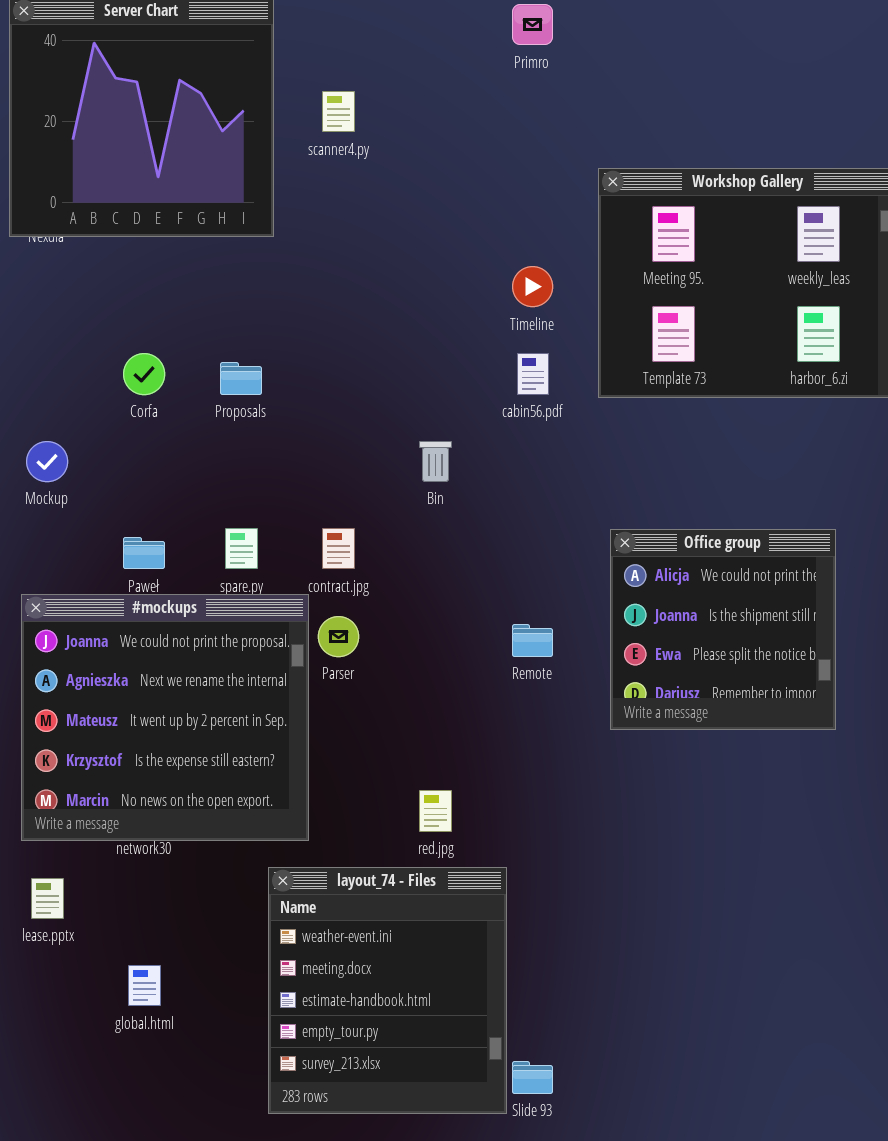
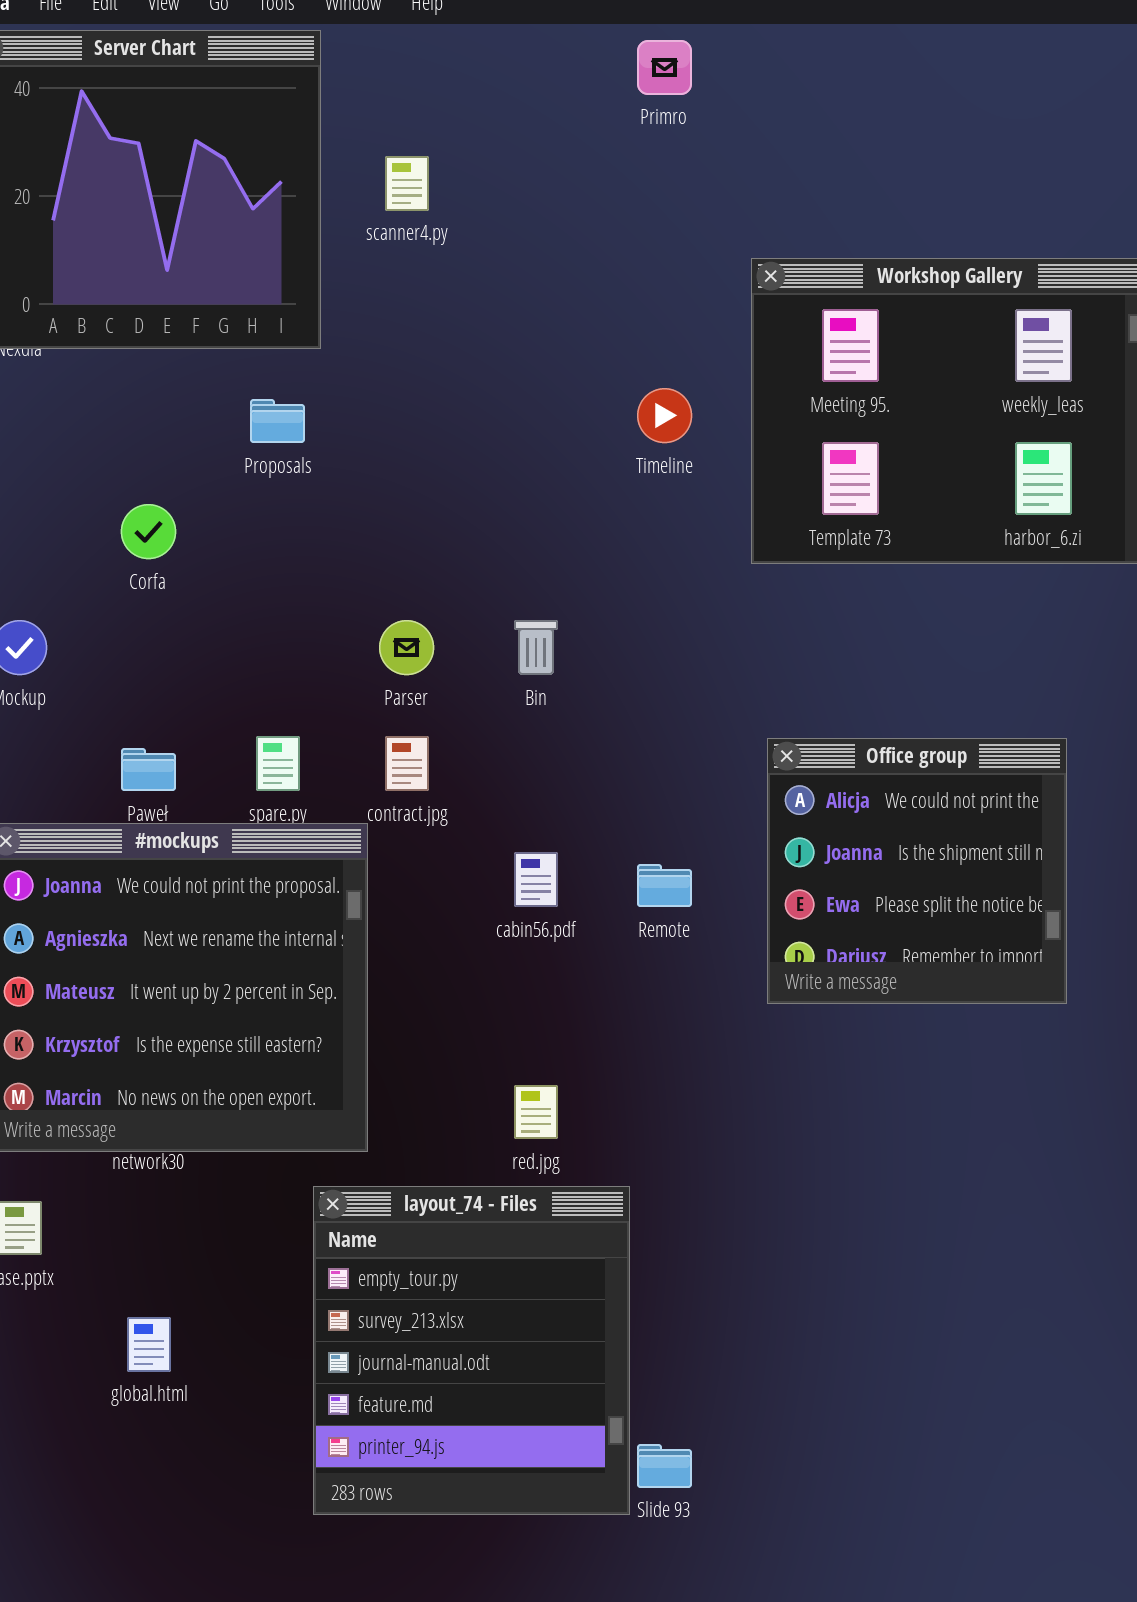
cabin56.pdf: [517,353,549,395] -> [514,852,558,907], moved
Proposals: [220,362,262,395] -> [250,399,305,443], moved
Parser: [318,616,359,657] -> [379,620,434,675], moved
layout_74 - Files: [268,867,507,1114] -> [313,1186,630,1515], scrolled down 3 rows

